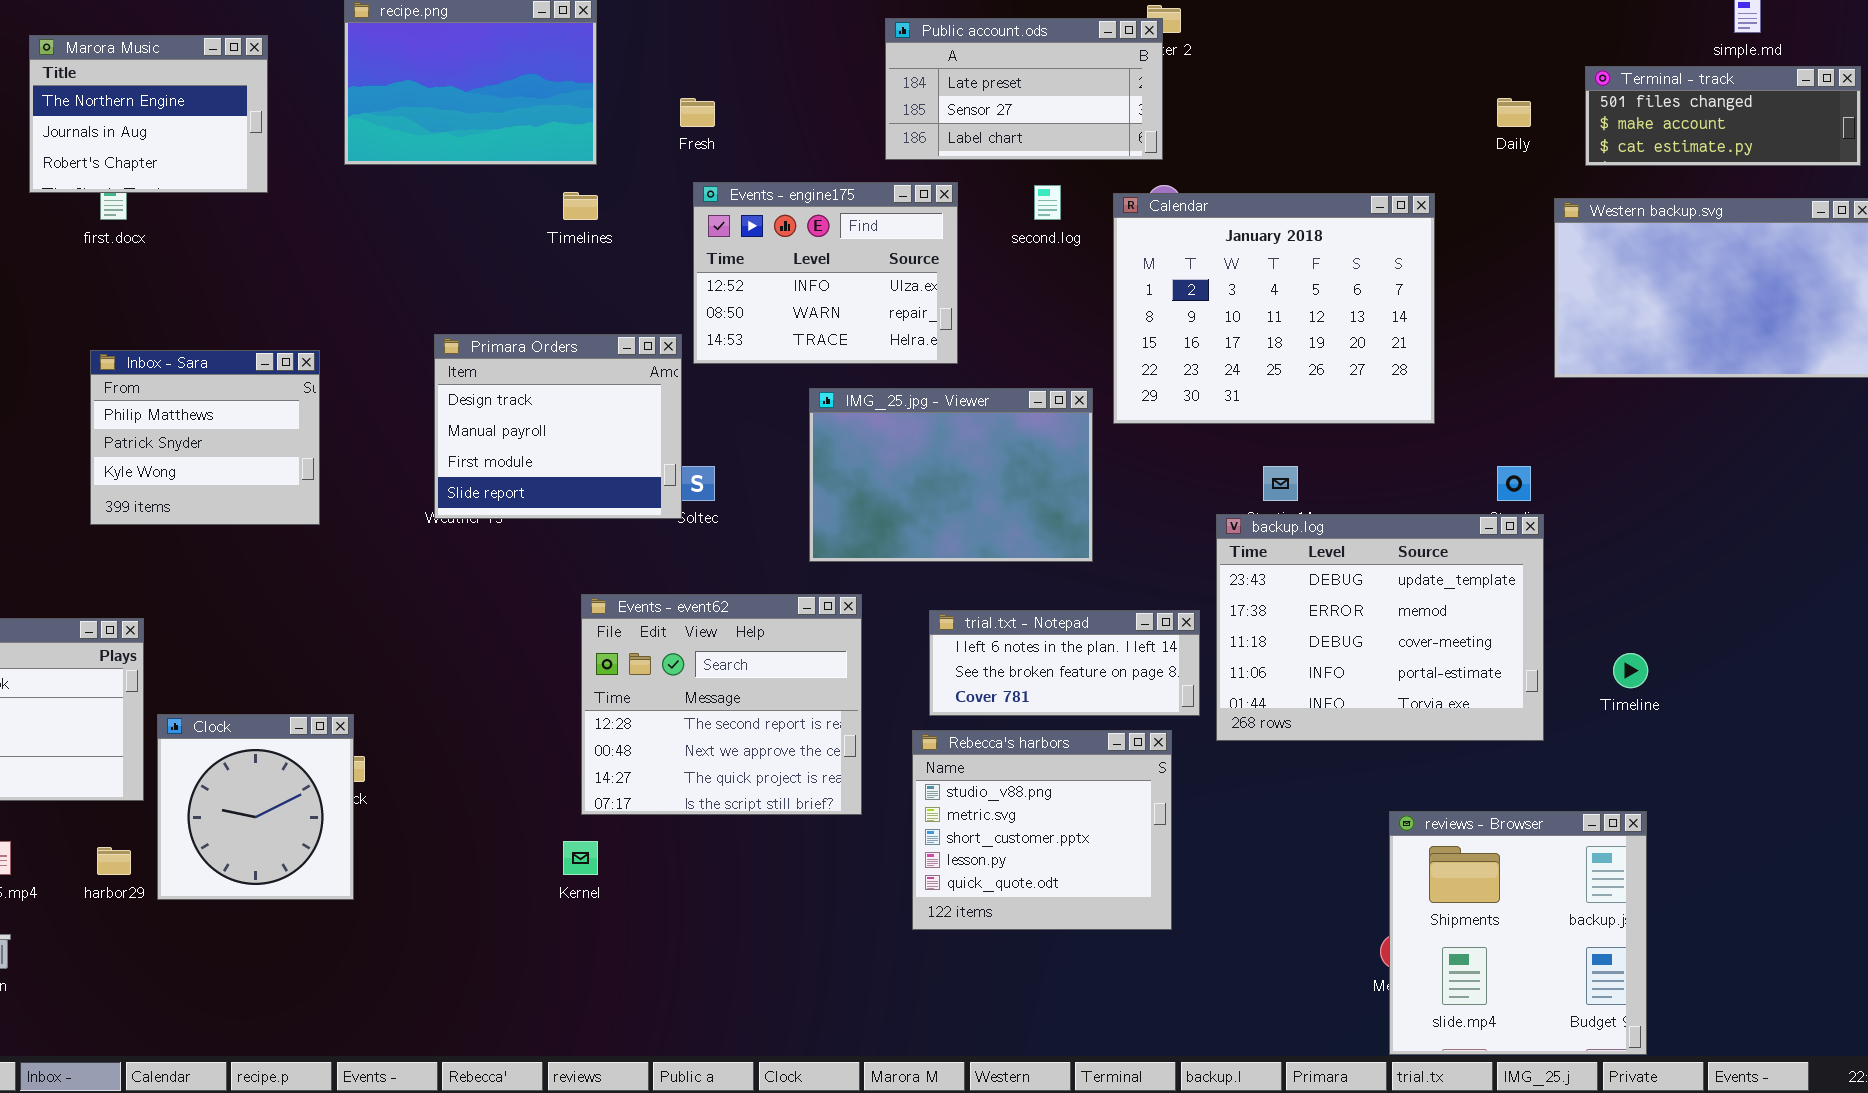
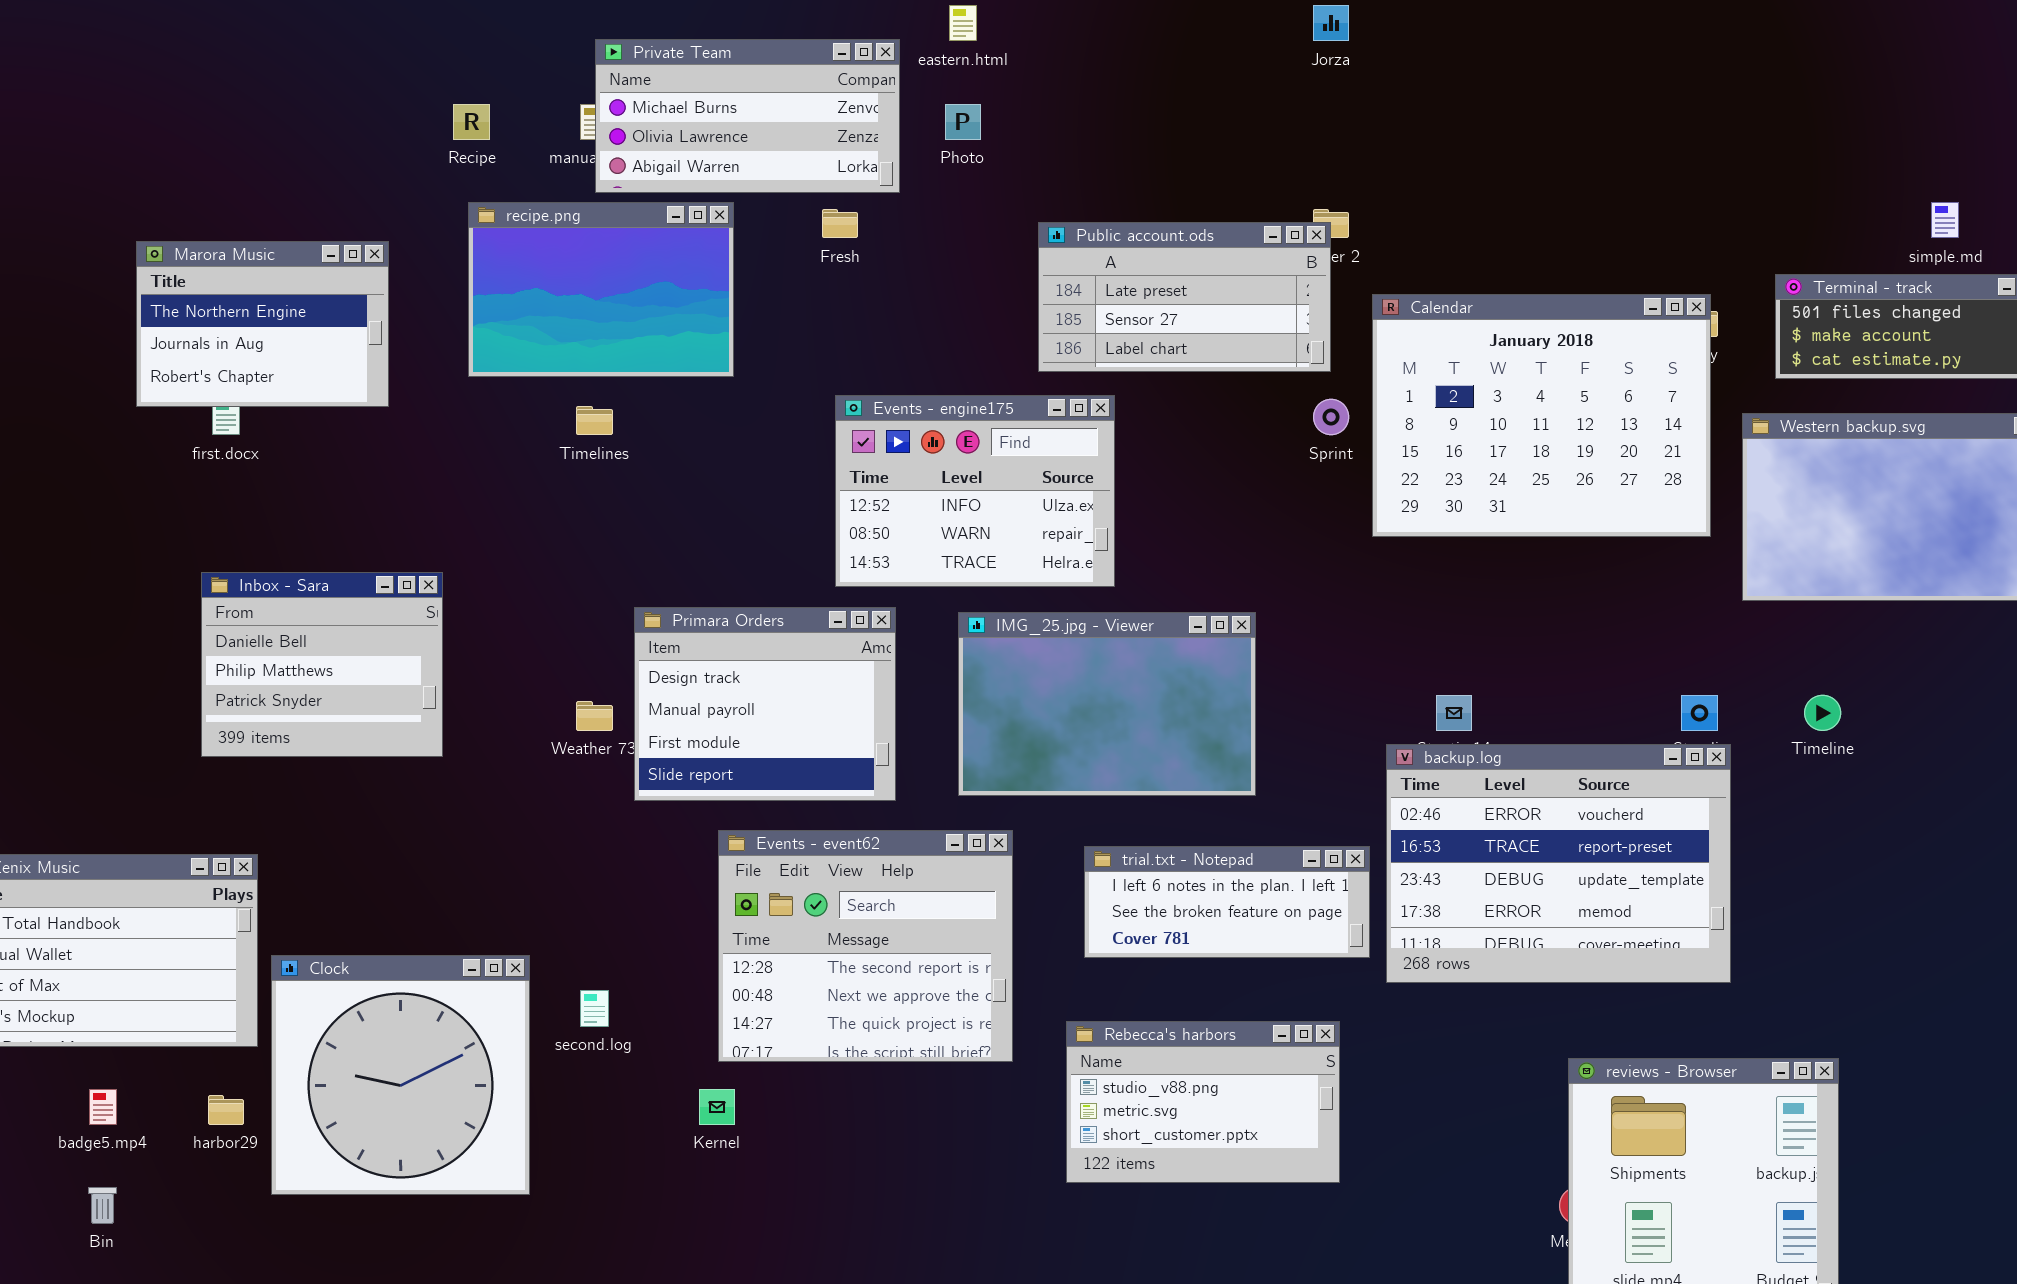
Fresh: [680,98,715,127] -> [822,209,858,238], moved
second.log: [1034,185,1061,220] -> [580,990,609,1027], moved
Timelines: [563,192,598,220] -> [576,406,613,435], moved
Calendar: [1113,193,1435,424] -> [1372,294,1711,537], moved
Primara Orders: [434,334,682,519] -> [634,607,896,801], moved
Inbox - Sara: [90,350,320,525] -> [201,572,443,757], scrolled up 1 row
backup.log: [1216,514,1544,741] -> [1386,744,1731,983], scrolled up 2 rows
Timeline: [1613,653,1648,688] -> [1804,695,1841,731], moved
Clock: [157,714,354,900] -> [271,955,530,1195], resized
Rebecca's harbors: [912,730,1172,930] -> [1066,1021,1340,1183], resized

